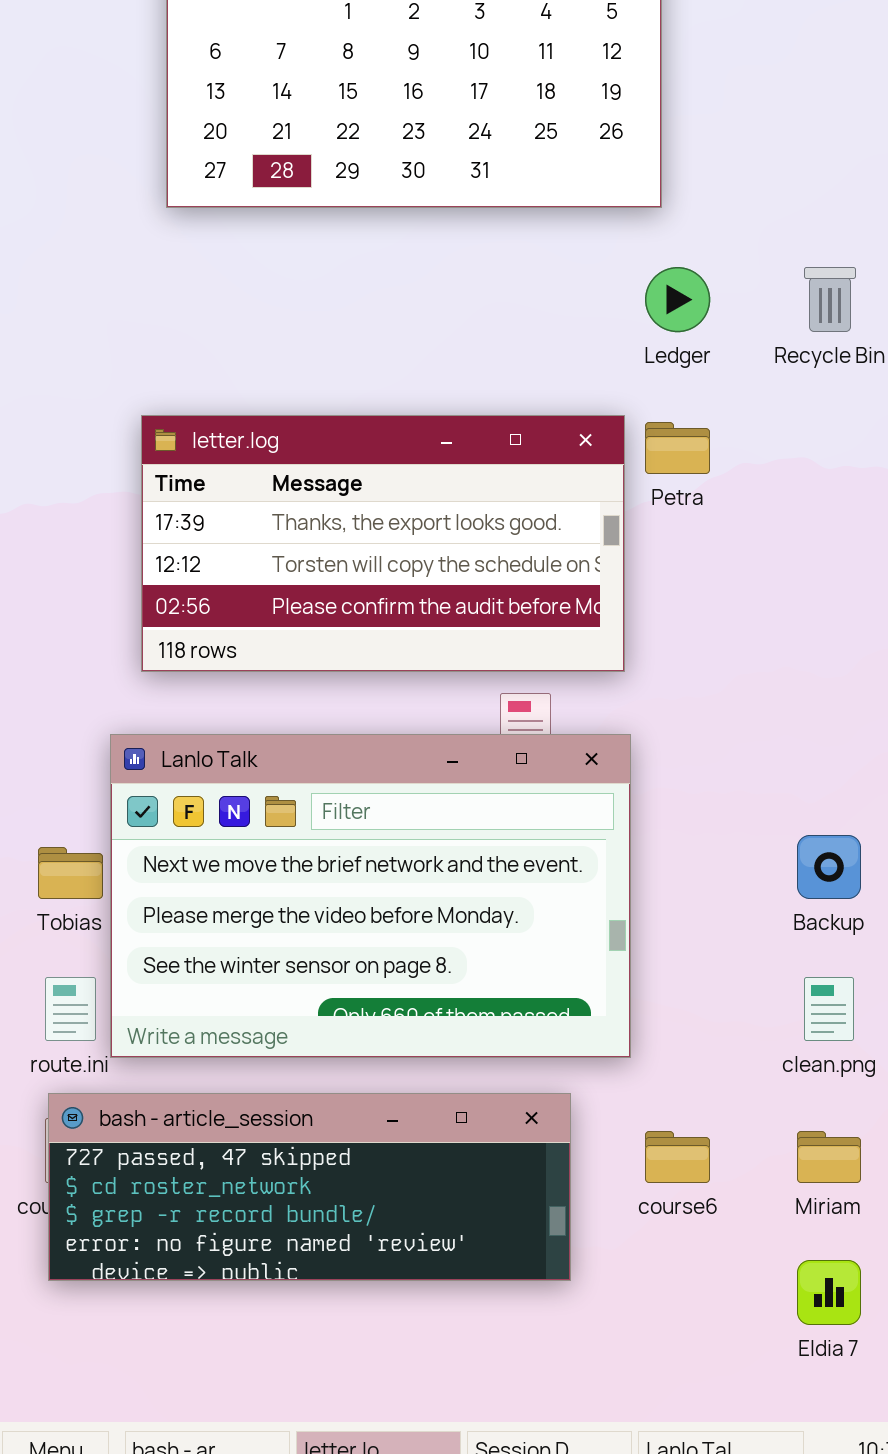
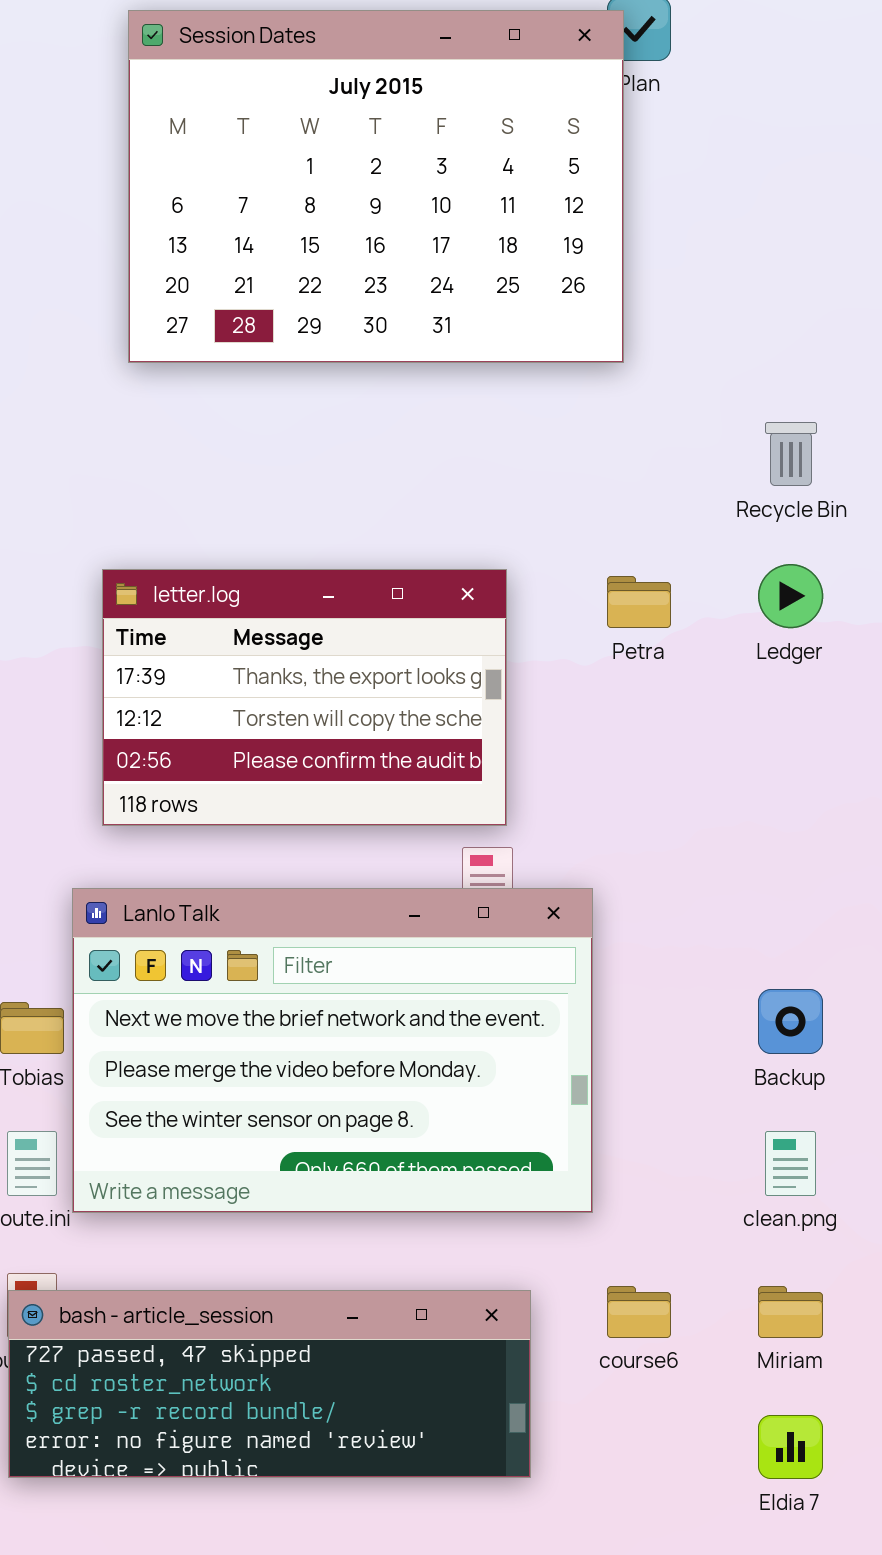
Ledger: [645,267,710,332] -> [758,564,823,628], moved
letter.log: [141,415,625,672] -> [102,569,507,826], resized
bash - article_session: [48,1093,571,1281] -> [8,1290,531,1478], moved

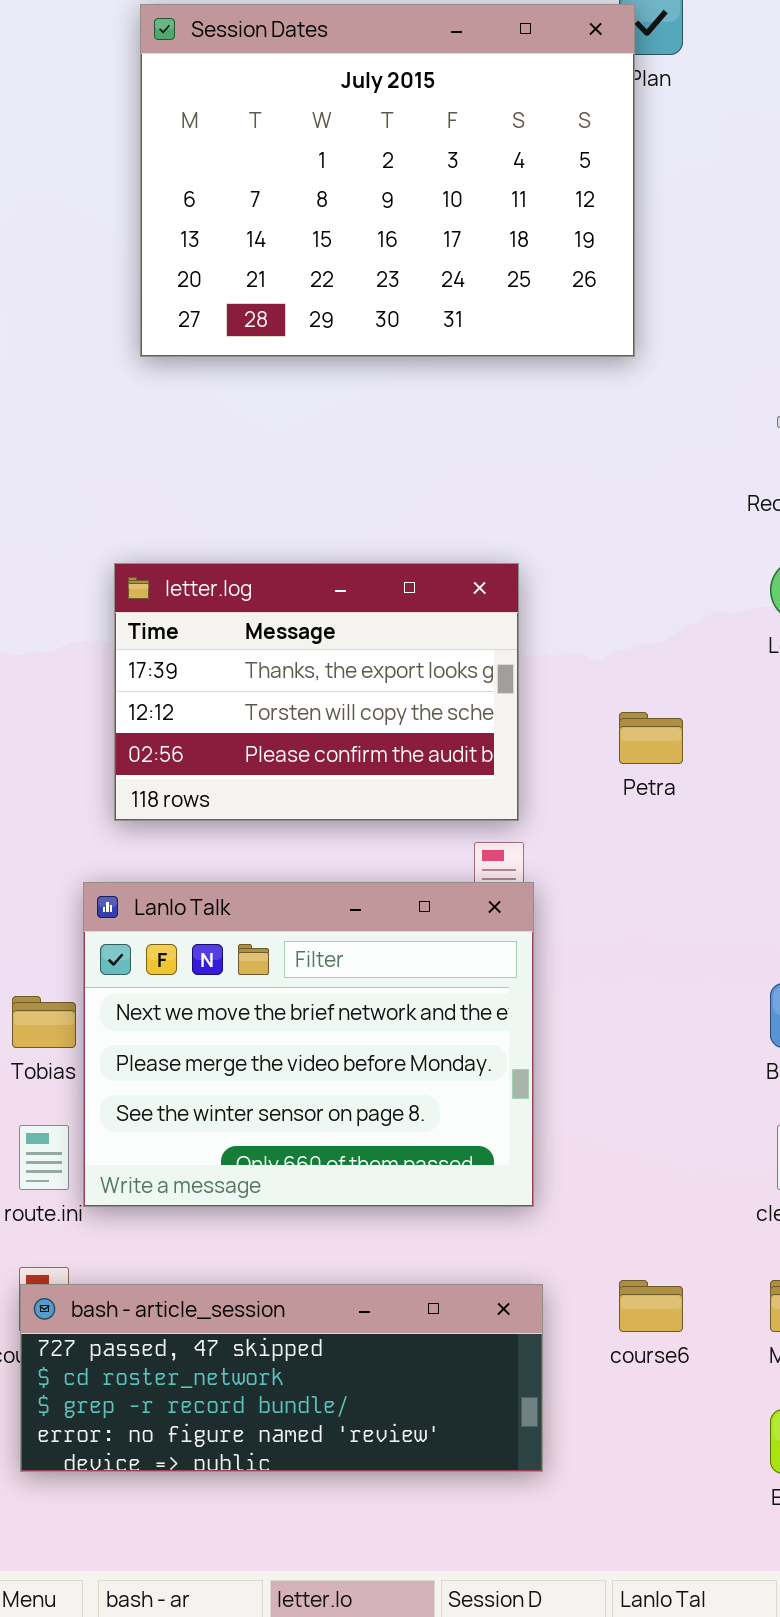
Petra: [607,576,671,628] -> [619,712,683,764], moved
Lanlo Talk: [72,888,593,1213] -> [83,882,534,1207], resized

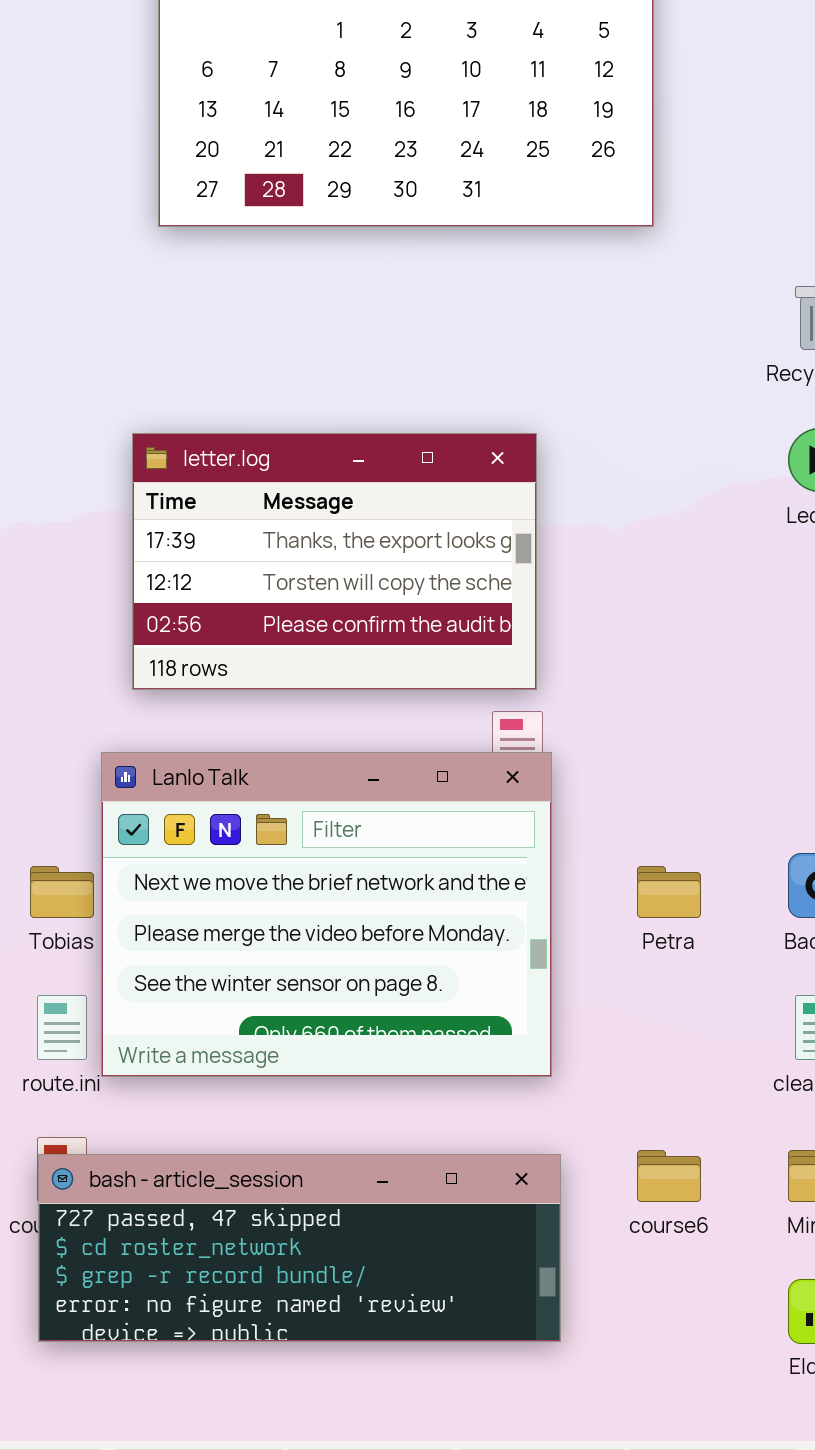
Petra: [619,712,683,764] -> [637,866,701,918], moved

